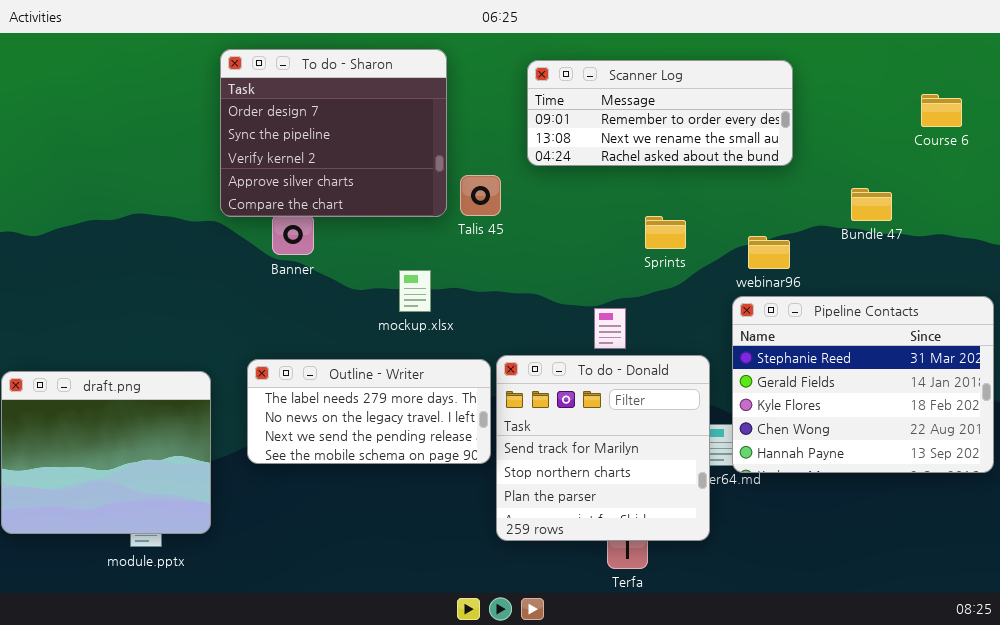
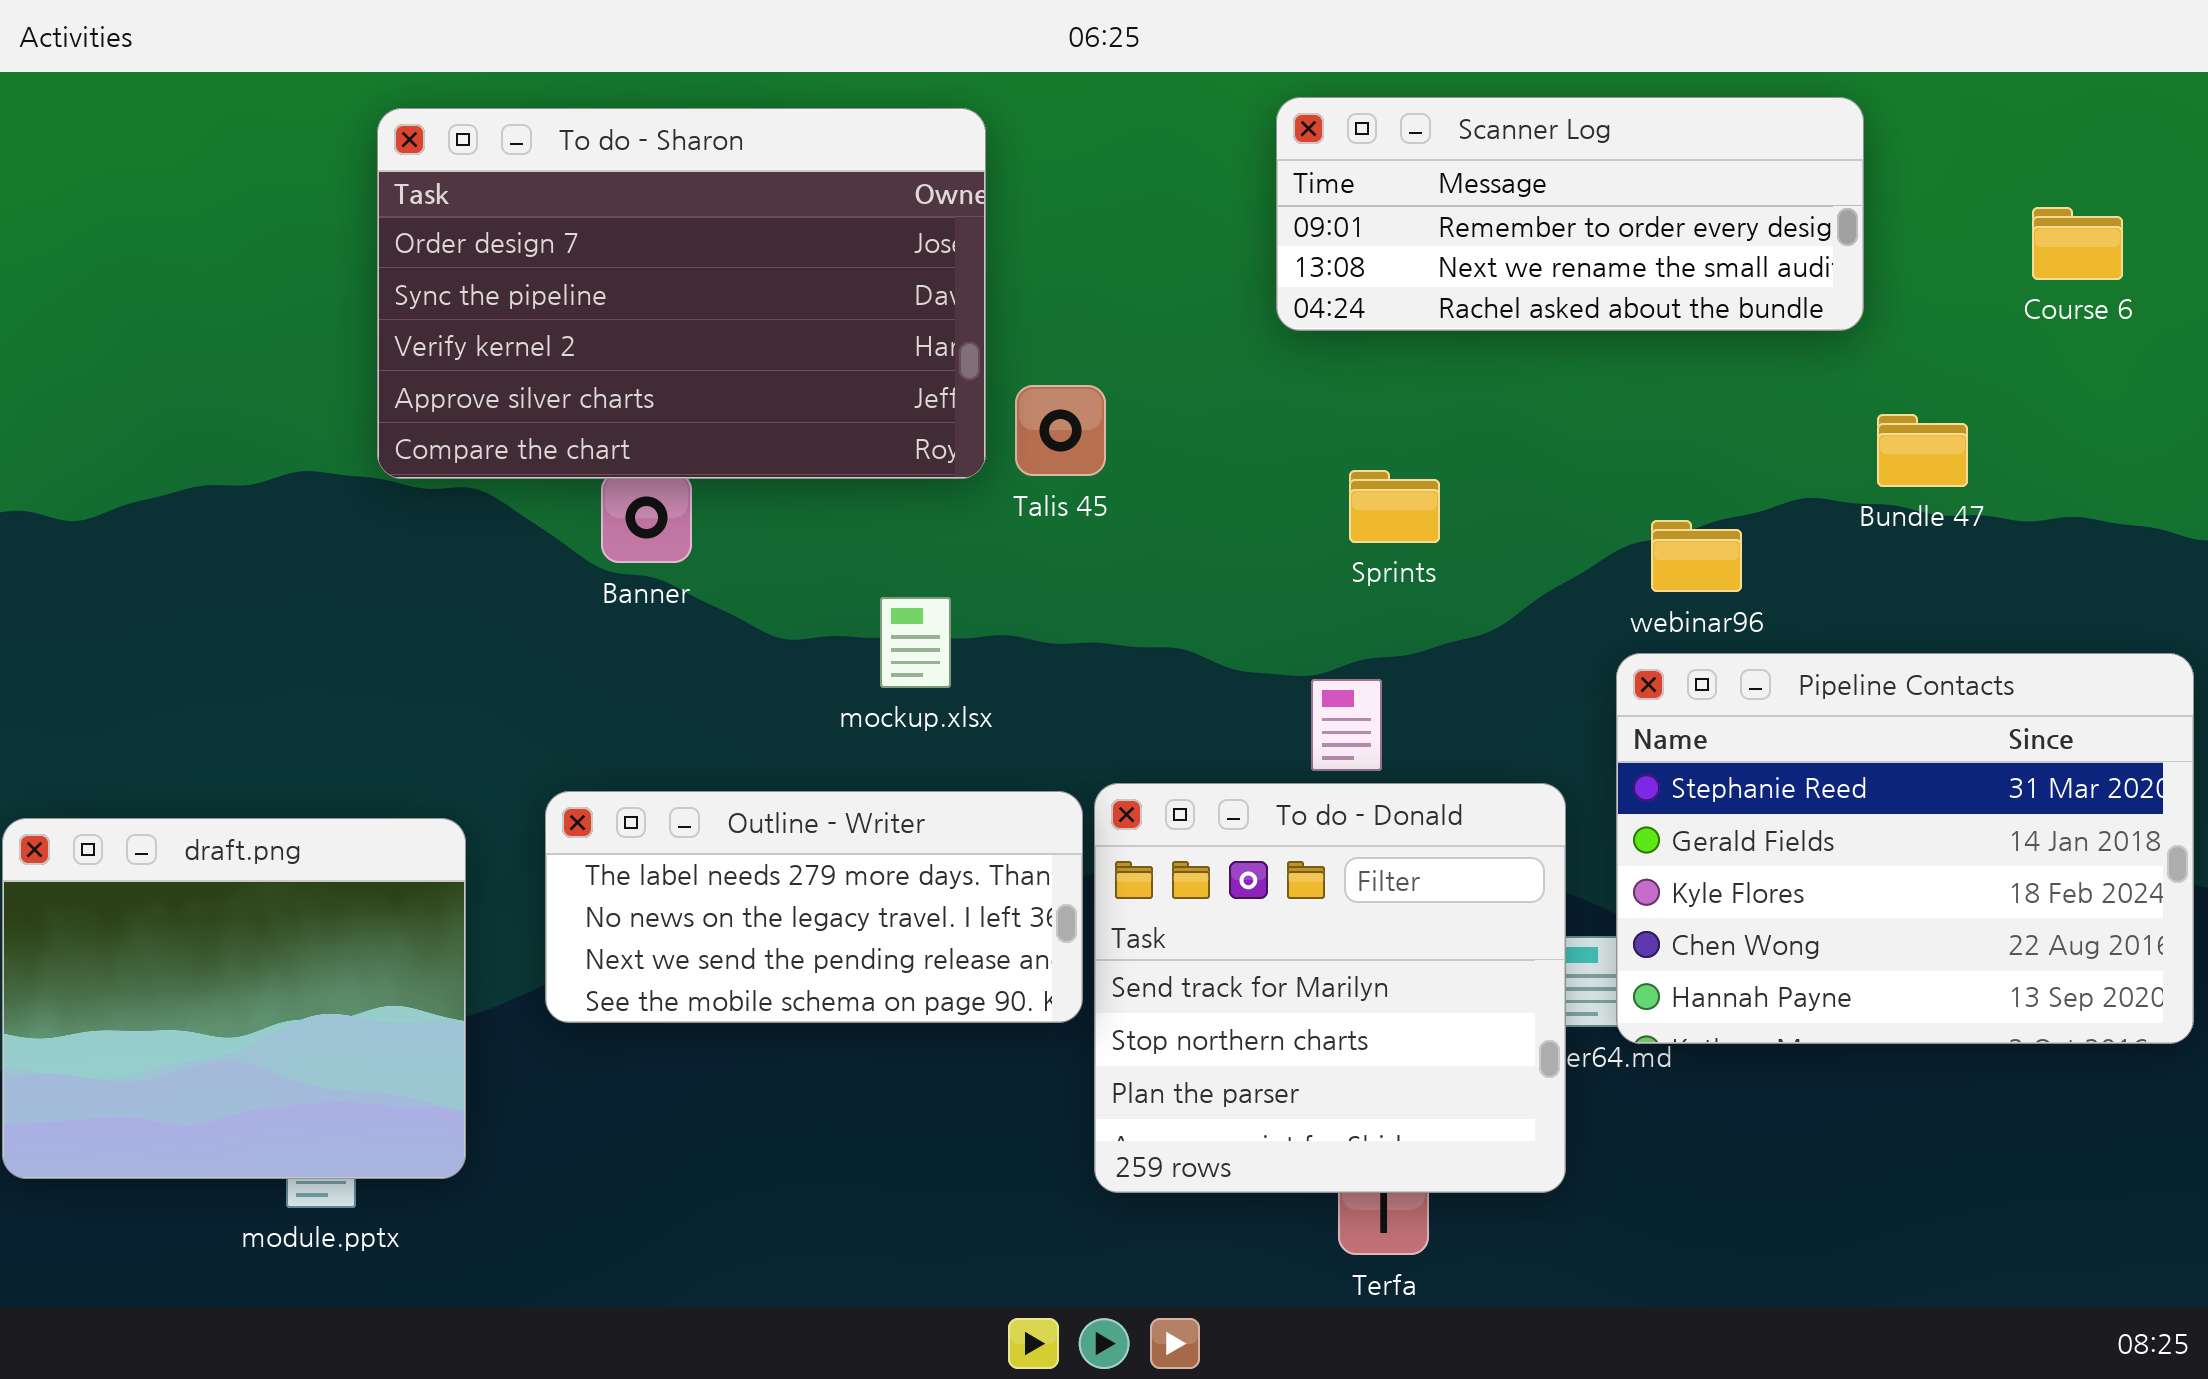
To do - Sharon: [220,49,447,217] -> [377,108,986,479], resized
Scanner Log: [527,60,793,166] -> [1276,97,1864,331], moved
Sprints: [645,216,686,249] -> [1349,470,1440,543], moved

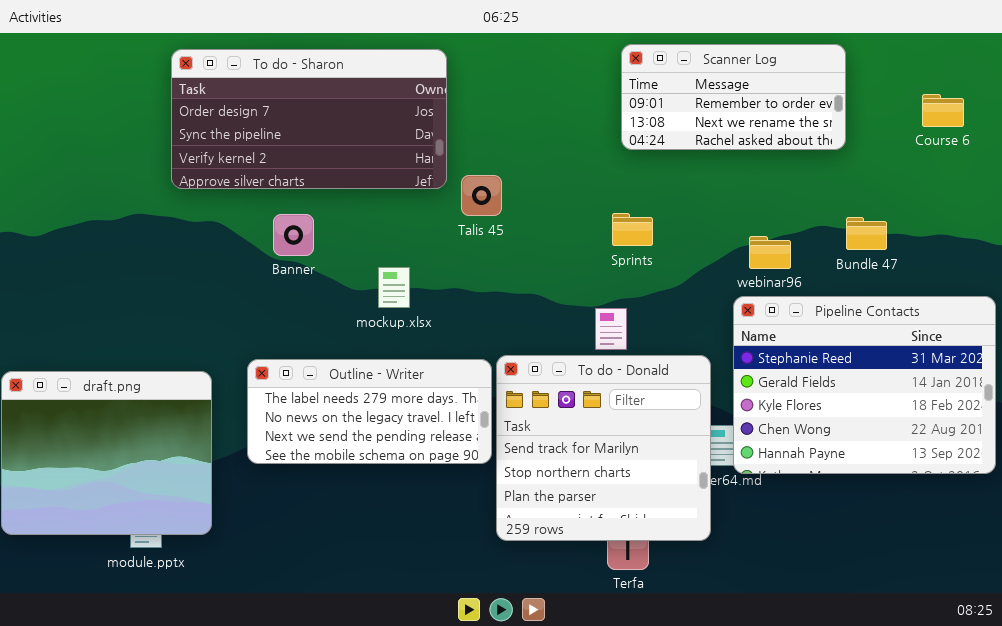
Scanner Log: [1276,97,1864,331] -> [621,44,846,150], resized
To do - Sharon: [377,108,986,479] -> [171,49,447,189], resized
Bundle 47: [1877,414,1968,487] -> [846,217,887,250], moved
mockup.xlsx: [880,597,951,688] -> [378,267,410,308], moved

